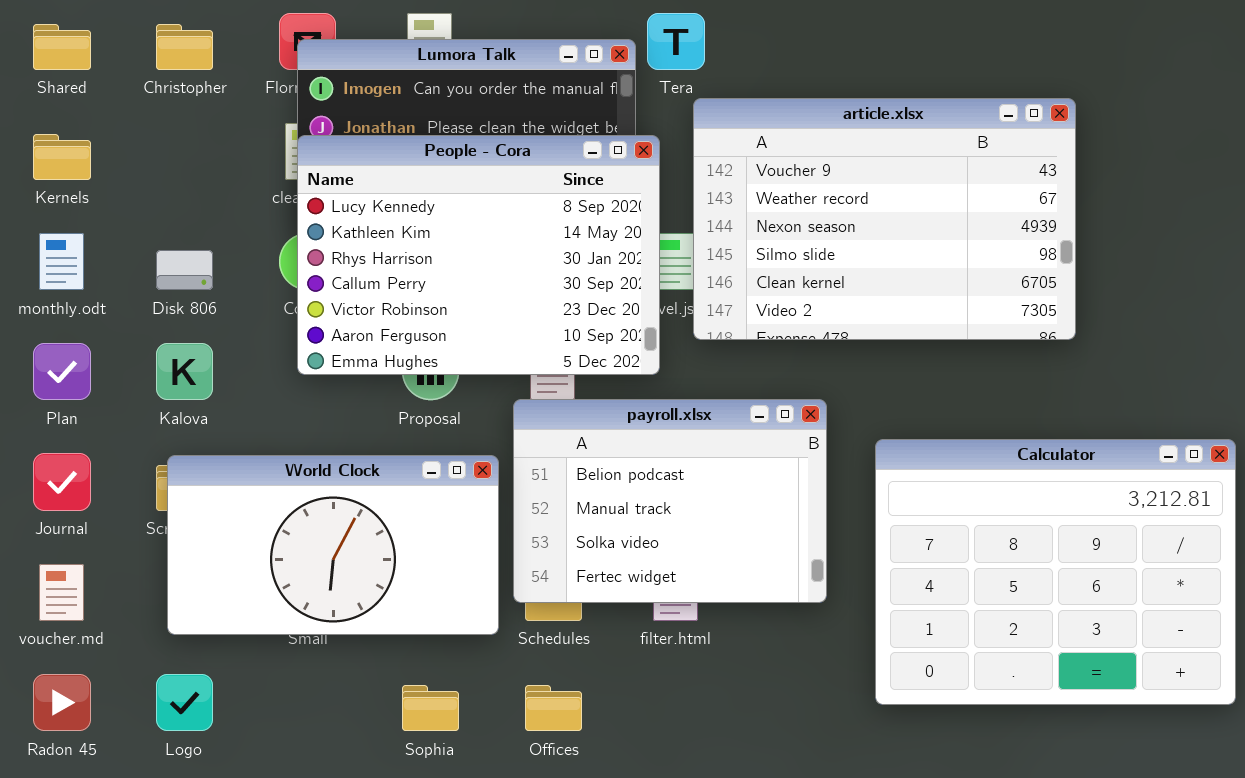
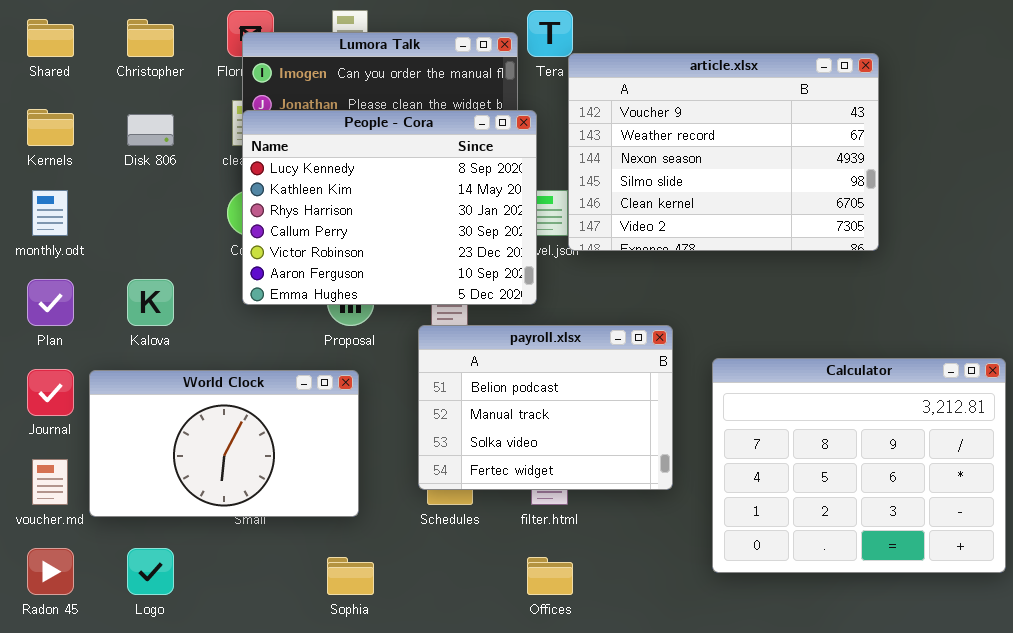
article.xlsx: [693,98,1076,340] -> [568,53,879,251], moved
Disk 806: [156,250,213,290] -> [127,114,174,146], moved
World Clock: [167,455,499,635] -> [89,370,359,517], moved
Offices: [525,685,582,731] -> [527,557,573,595], moved

